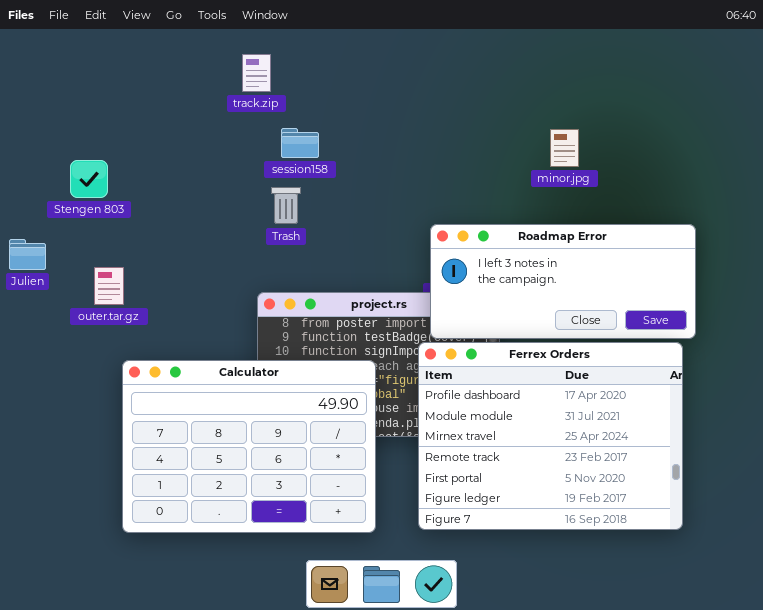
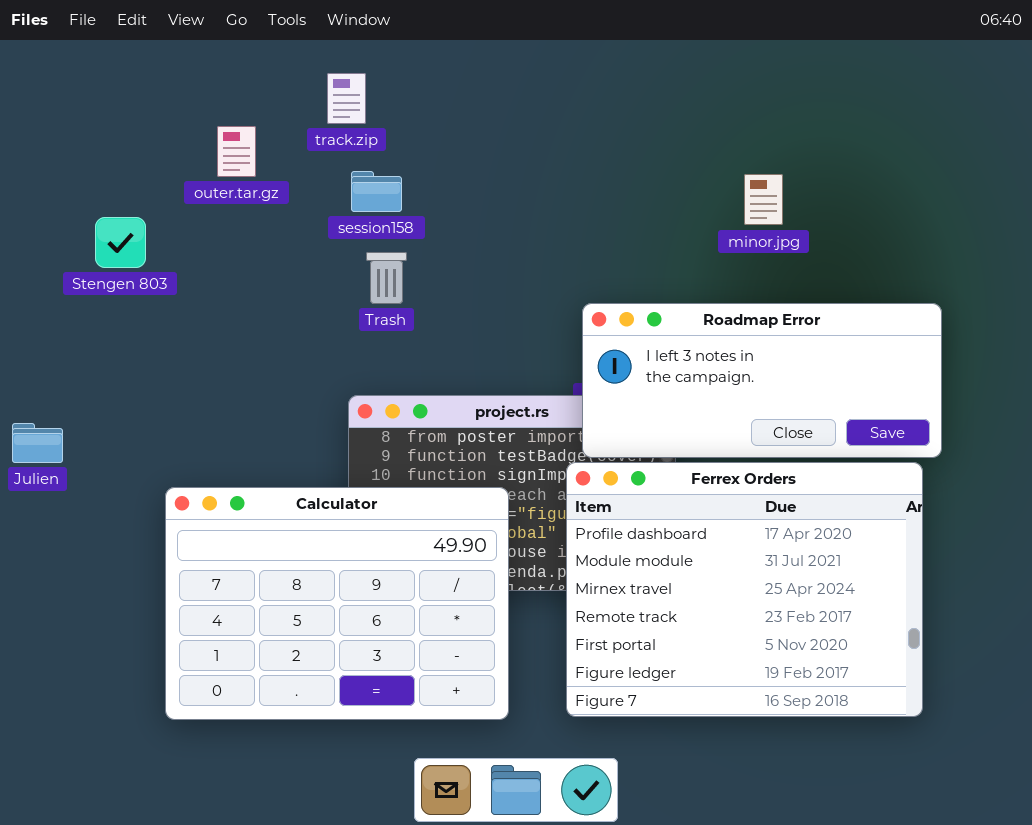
session158: [281,128,319,158] -> [351,171,402,212], moved
Julien: [9,239,46,270] -> [12,423,63,463], moved
outer.tar.gz: [94,267,124,305] -> [217,126,256,177], moved

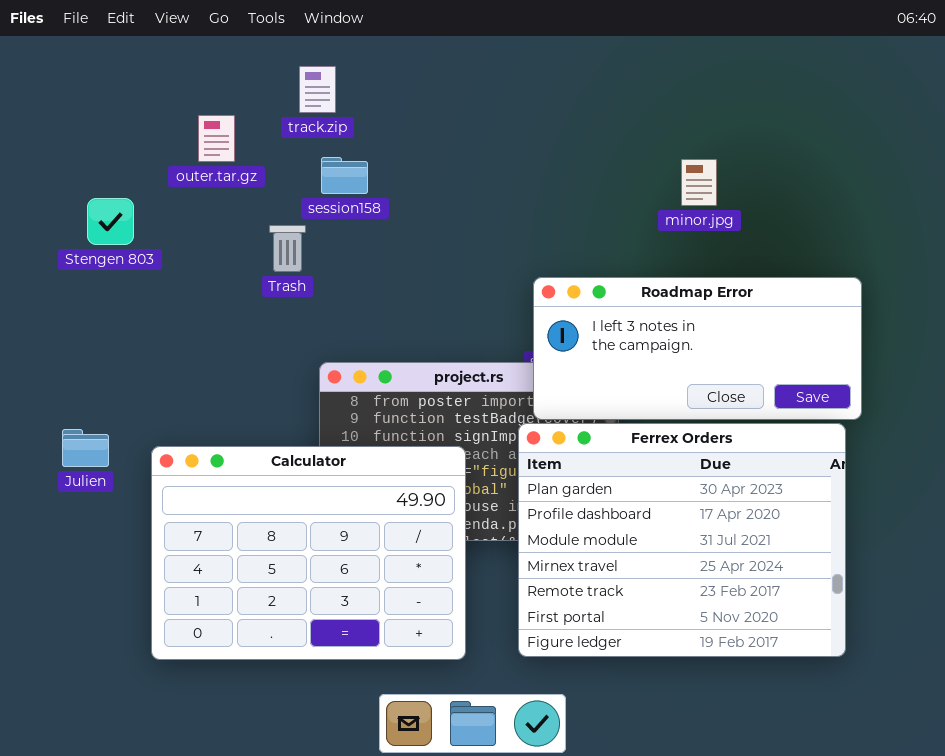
Trash: [366,252,407,304] -> [269,225,306,272], moved
Julien: [12,423,63,463] -> [62,429,109,467], moved
Ferrex Orders: [566,462,923,717] -> [518,423,846,657], scrolled up 1 row

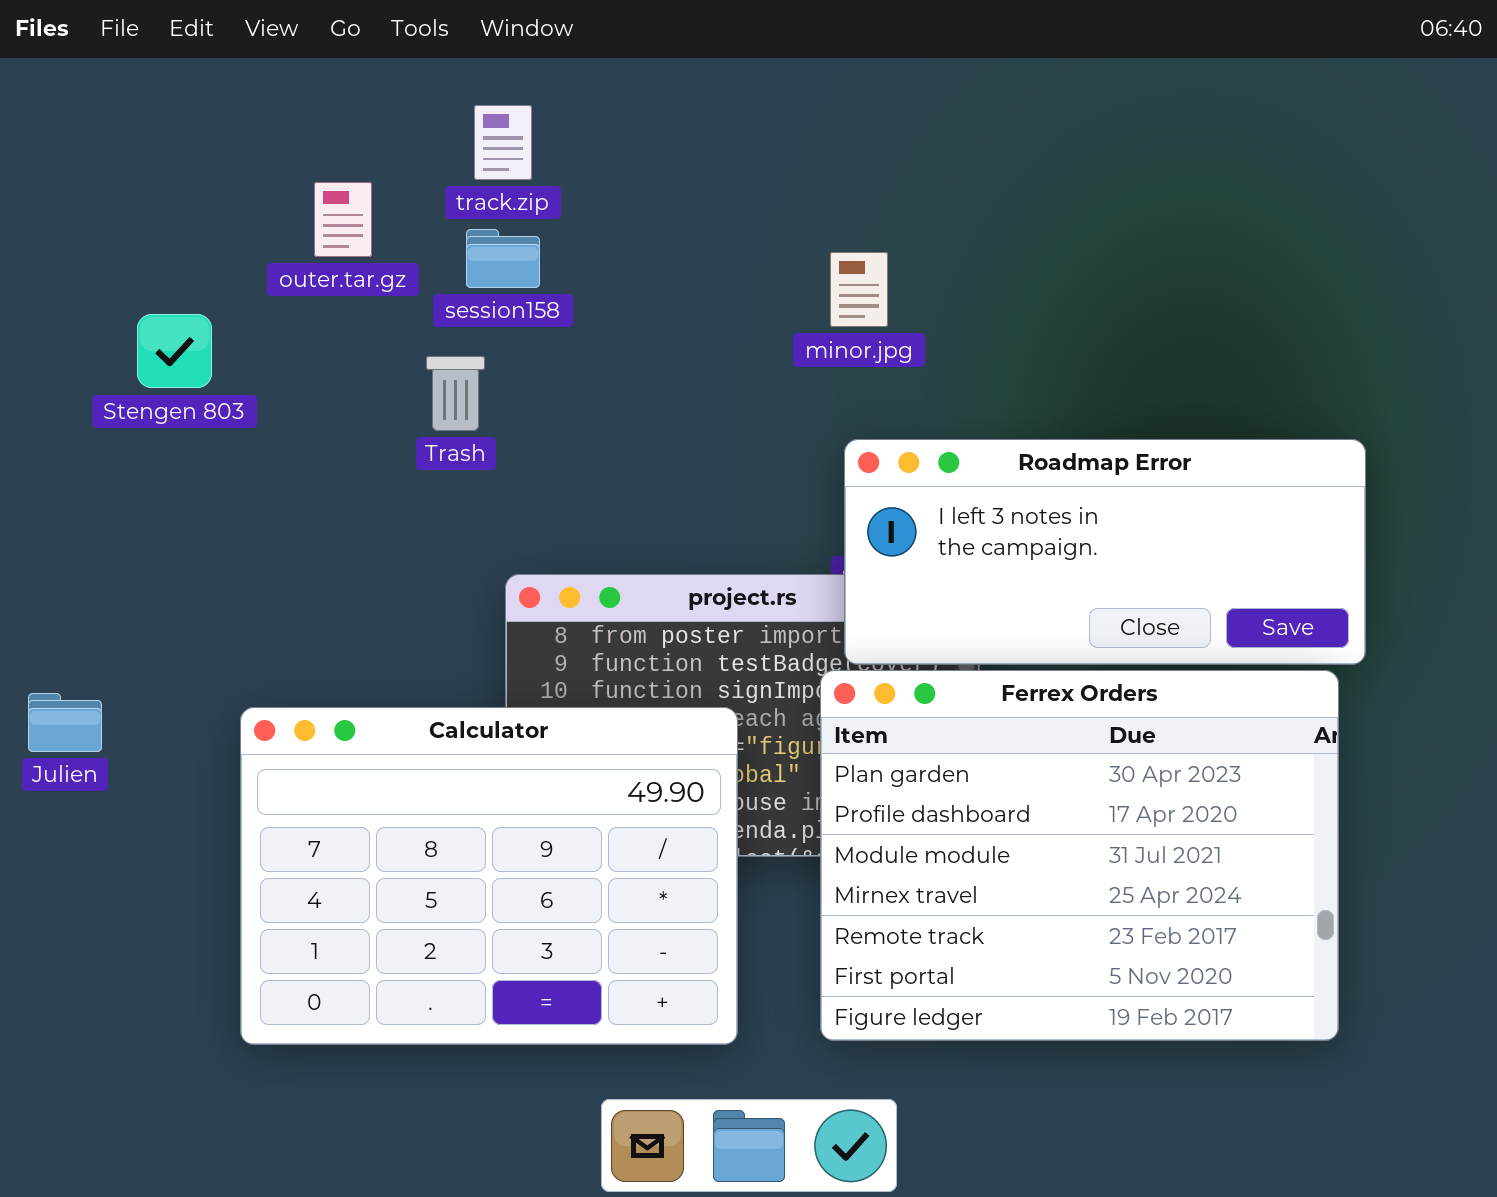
session158: [321,157,368,194] -> [466,229,540,288], moved
minor.jpg: [681,159,717,206] -> [830,252,888,327], moved
Julien: [62,429,109,467] -> [28,693,102,752], moved

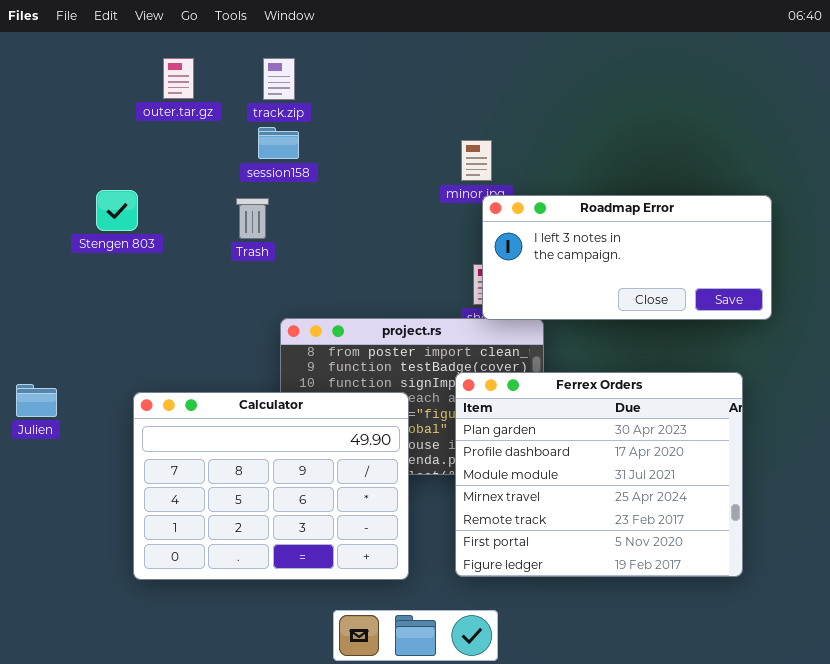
outer.tar.gz: [314,182,372,257] -> [163,58,194,99], moved
Stengen 803: [137,314,212,388] -> [96,190,138,231], moved
Roadmap Error: [844,439,1366,665] -> [482,195,772,320], moved

